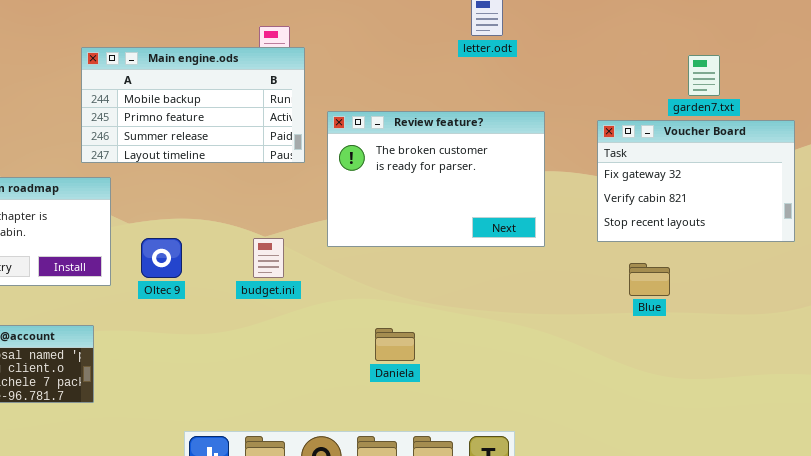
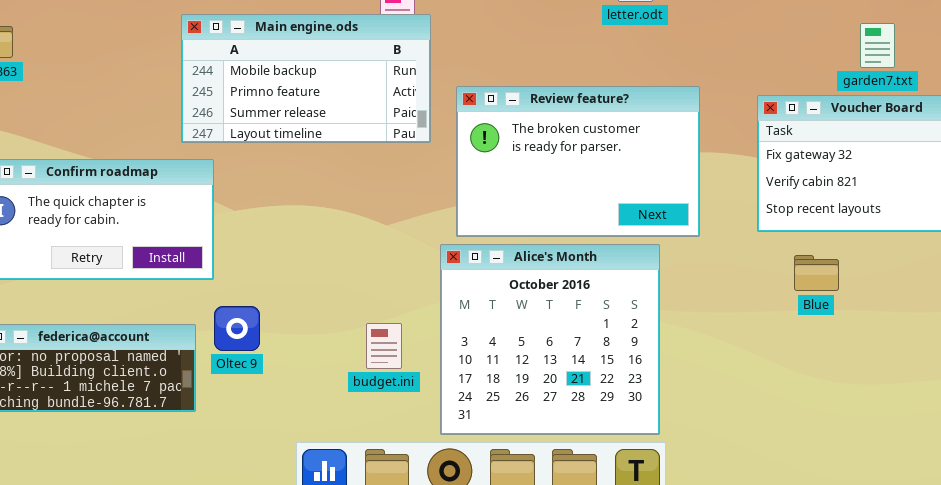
Oltec 9: [141,238,182,278] -> [214,306,260,351], moved
budget.ini: [253,238,284,278] -> [366,323,402,369], moved
Alice's Month: none -> [440,244,660,435], opened

